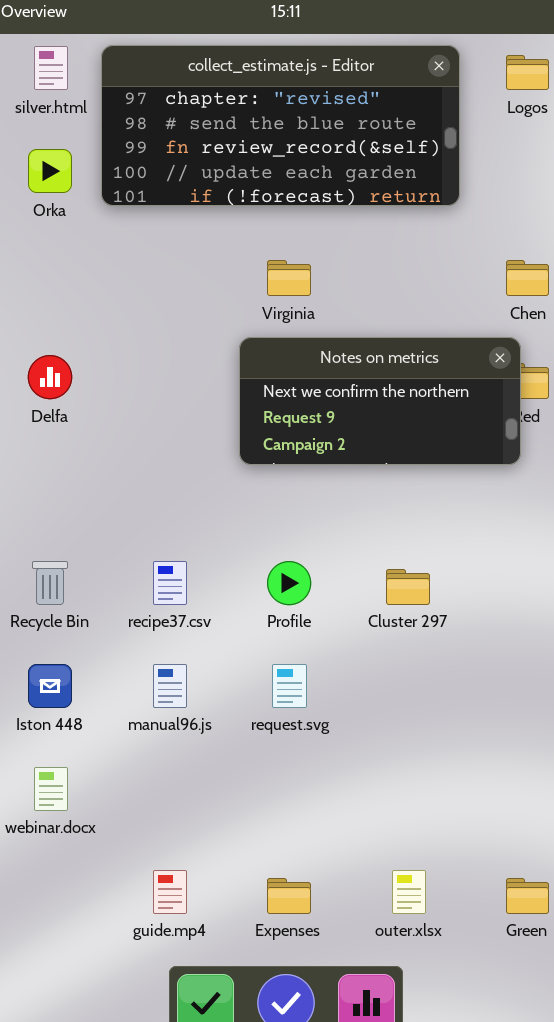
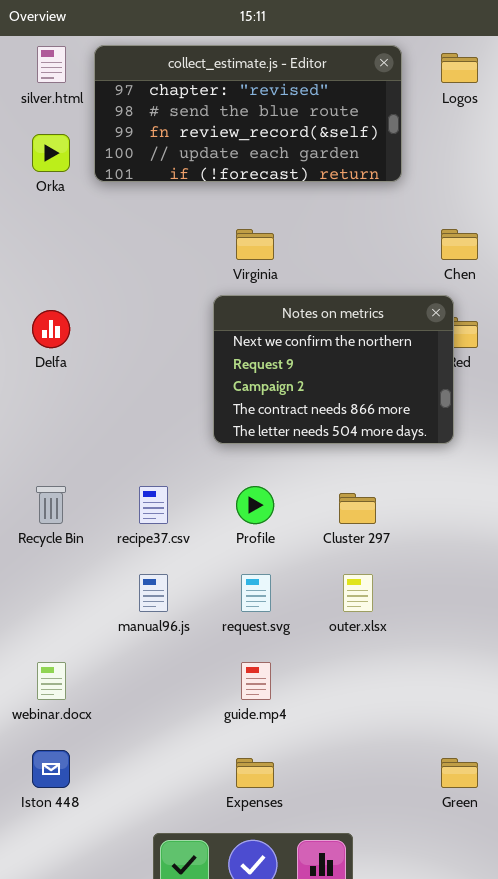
Notes on metrics: [239,337,521,465] -> [213,295,454,444], resized
Iston 448: [28,664,72,708] -> [32,750,70,788], moved
guide.mp4: [153,870,187,914] -> [241,662,271,700], moved
outer.xlsx: [392,870,426,914] -> [343,574,373,612], moved

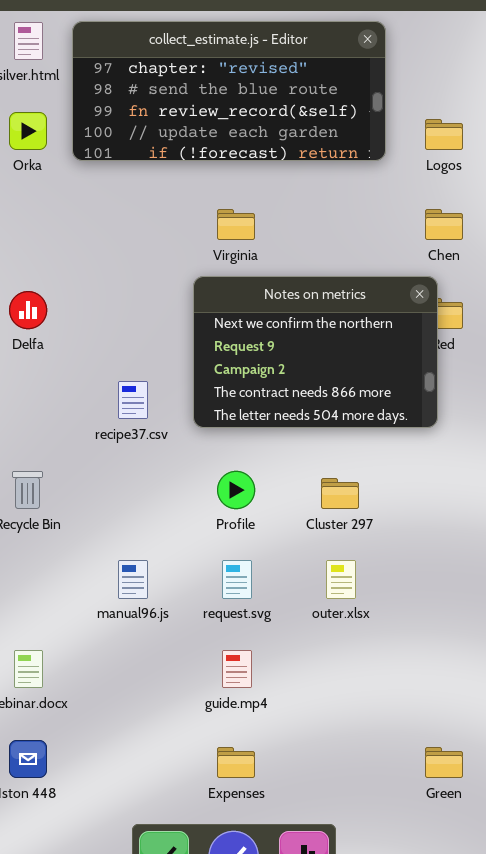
Logos: [441,53,478,83] -> [425,119,463,150], moved
recipe37.csv: [139,486,168,524] -> [118,381,148,419], moved

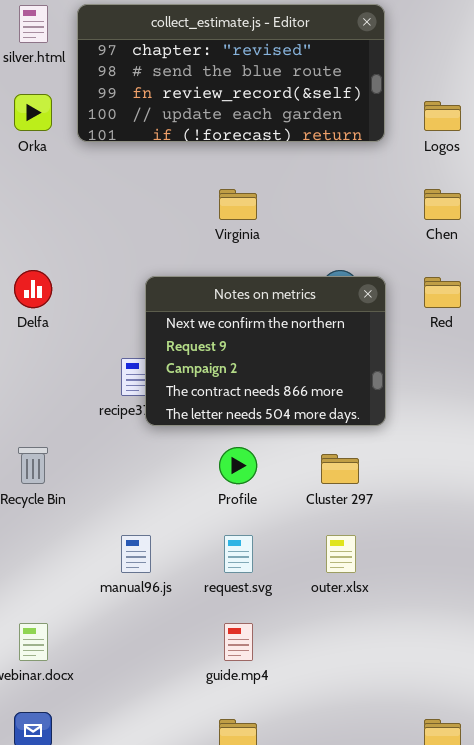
Notes on metrics: [193,276,438,428] -> [145,276,386,426], moved

